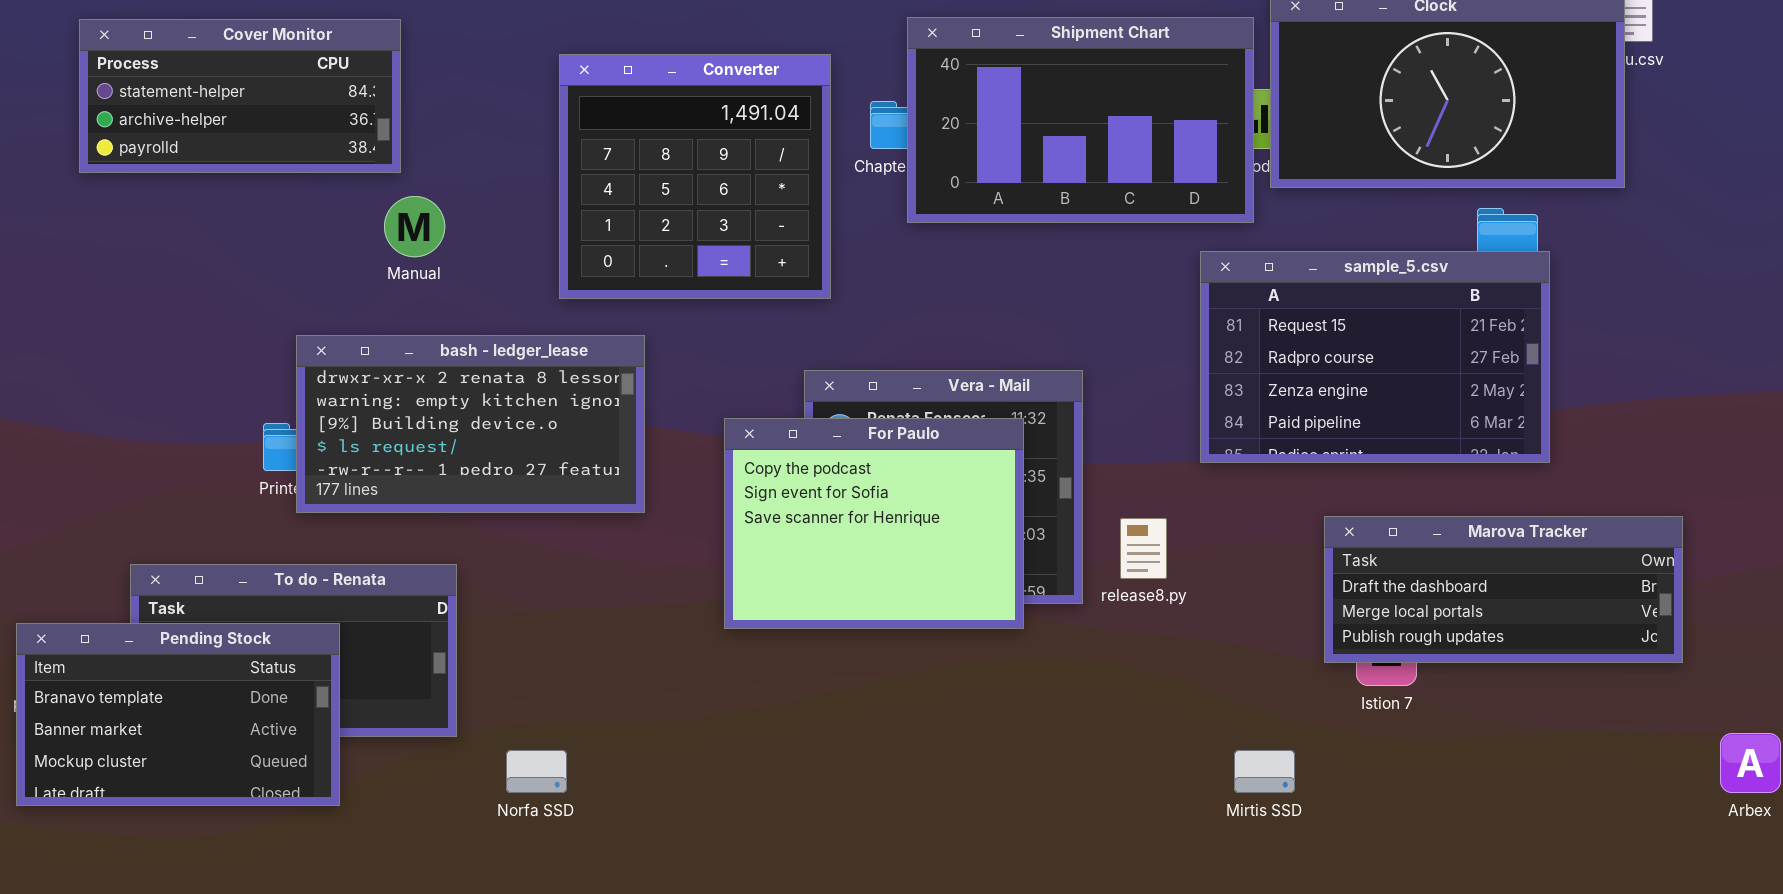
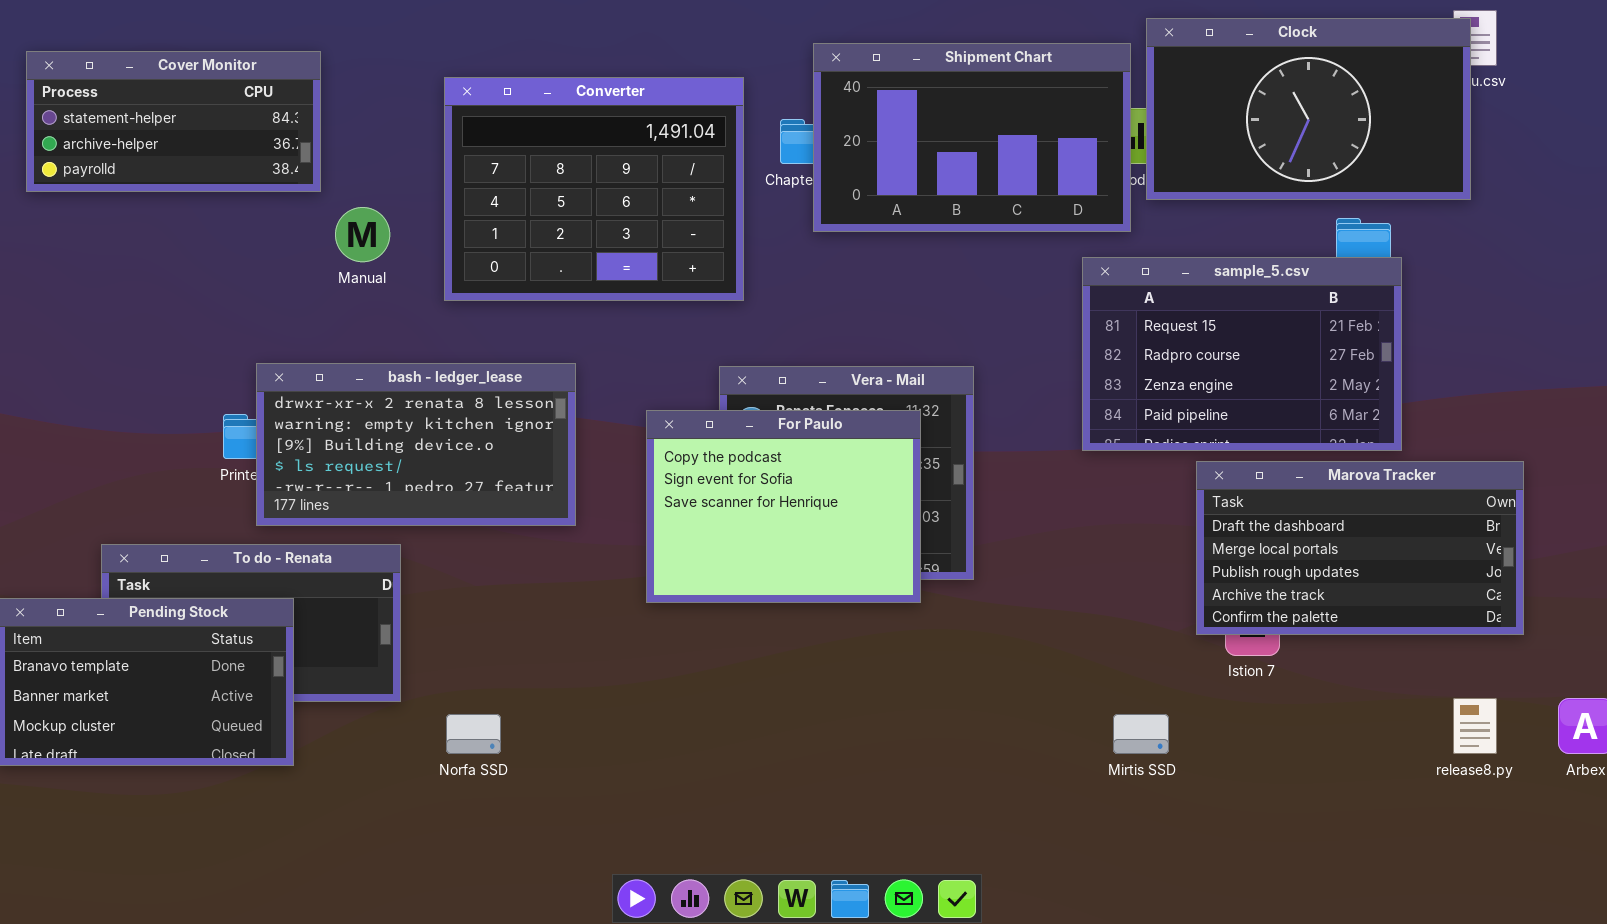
Cover Monitor: [79,19,401,173] -> [26,51,321,192], moved
Converter: [559,54,831,299] -> [444,77,744,301], resized
bash - ledger_lease: [296,335,645,513] -> [256,363,576,526], moved
Marova Tracker: [1324,516,1683,663] -> [1196,461,1524,635], resized
release8.py: [1120,518,1167,579] -> [1453,698,1497,754], moved

